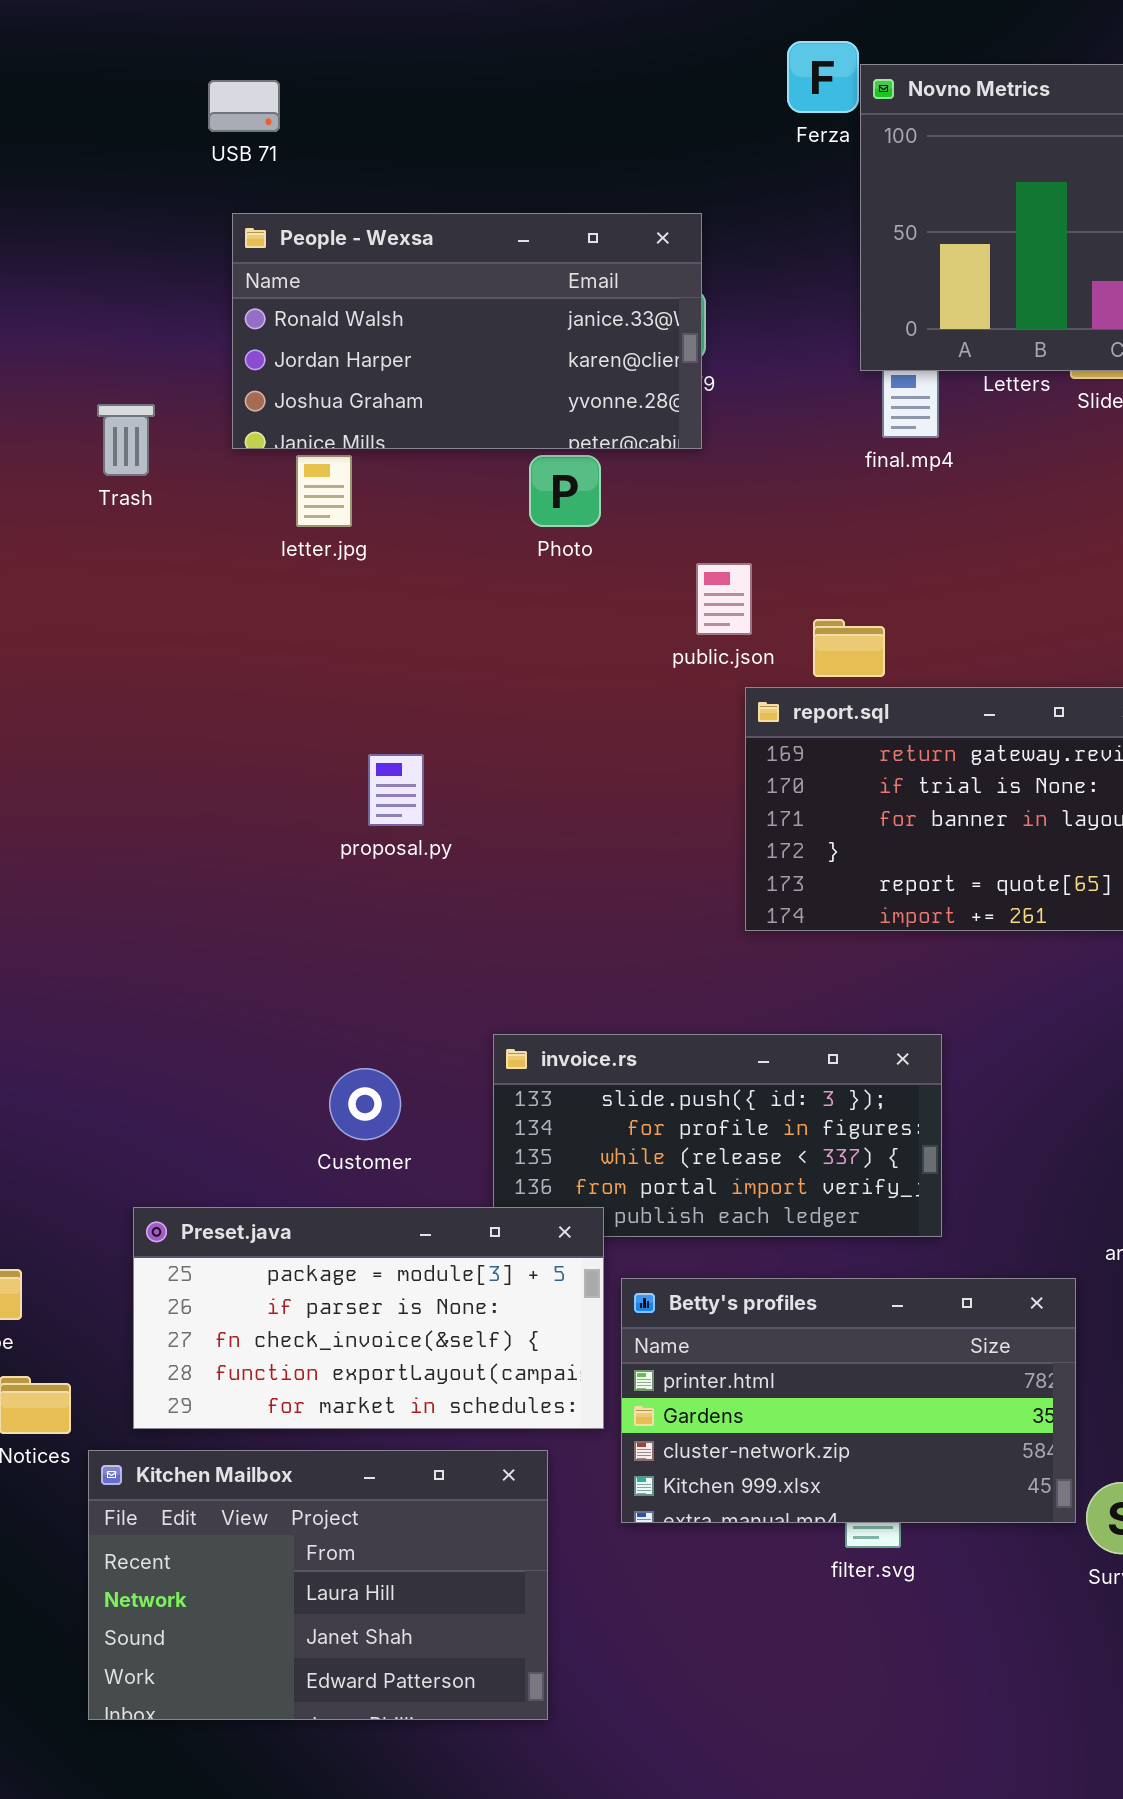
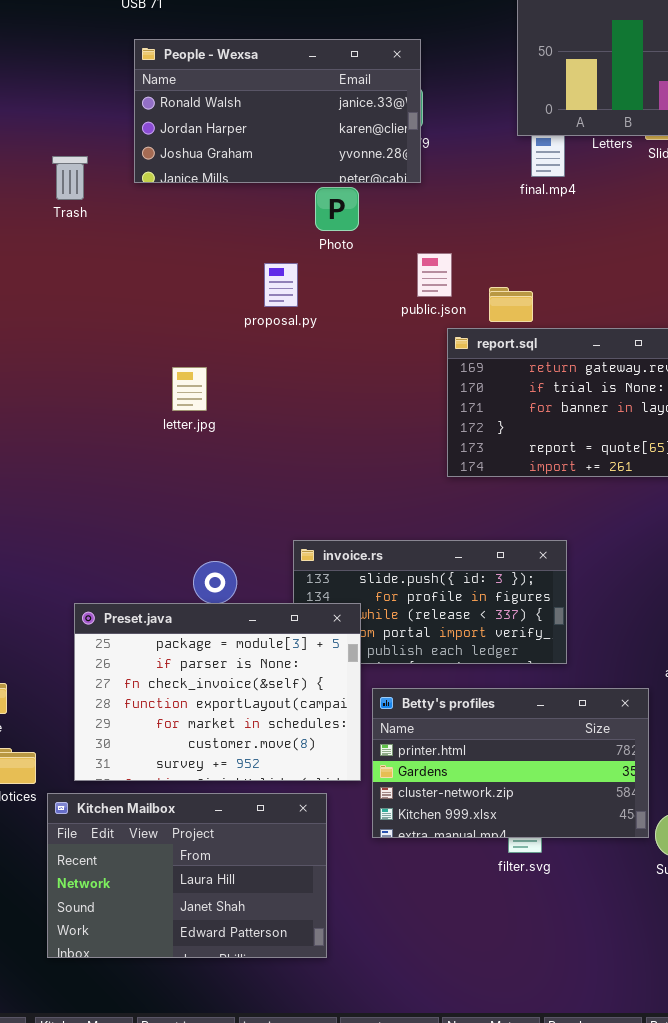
letter.jpg: [296,455,352,527] -> [172,367,207,411], moved
proposal.py: [368,754,424,826] -> [264,263,298,307], moved
Preset.java: [133,1207,604,1429] -> [74,603,361,781], resized

